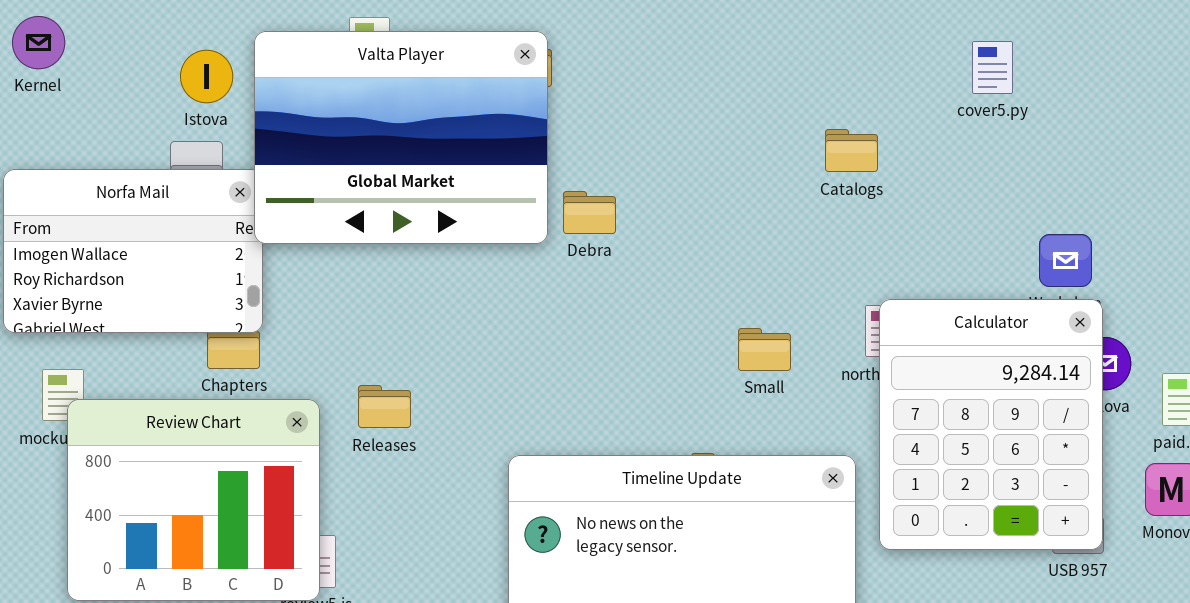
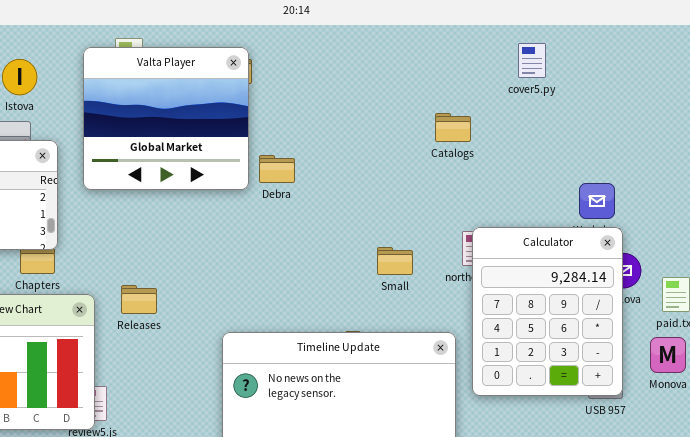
Valta Player: [254,31,548,244] -> [83,47,249,190], resized
cover5.py: [972,41,1013,94] -> [518,43,546,78], moved

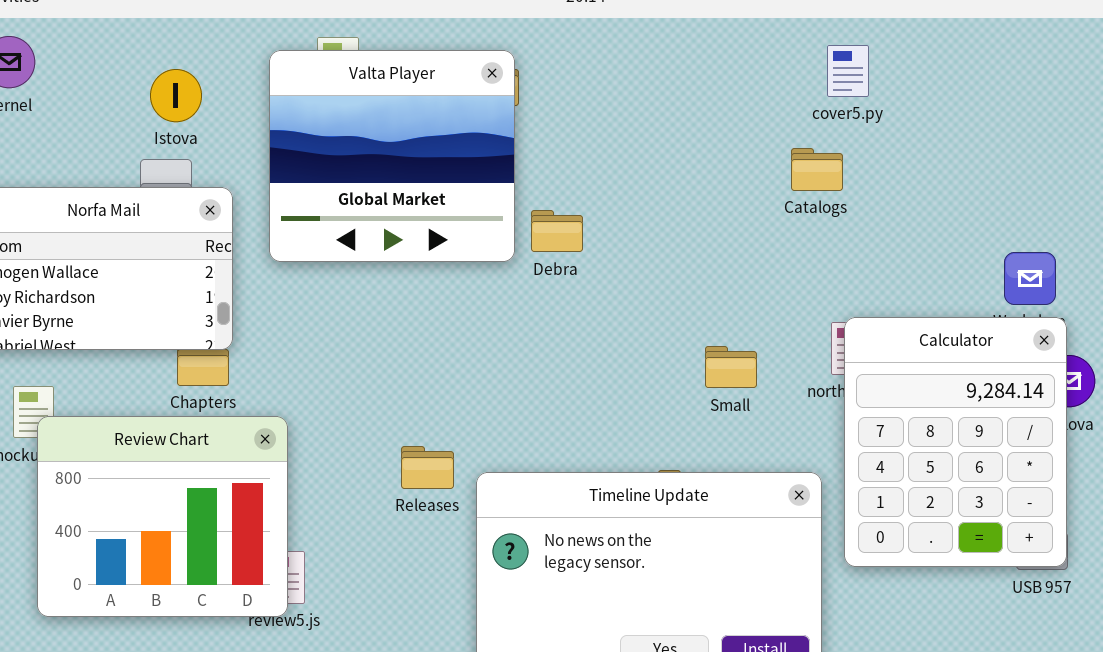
cover5.py: [518,43,546,78] -> [827,45,869,97], moved
Releases: [121,285,157,314] -> [401,446,454,489], moved

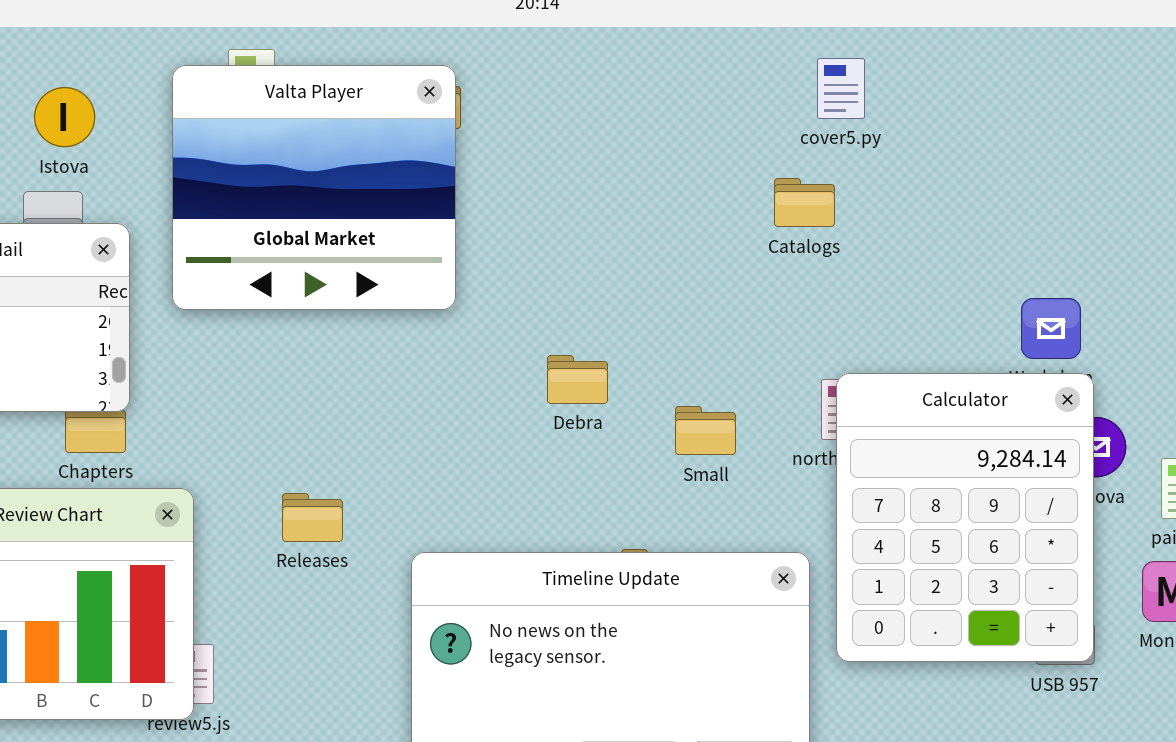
Debra: [531,210,583,252] -> [547,355,608,404], moved
Releases: [401,446,454,489] -> [282,493,343,542], moved

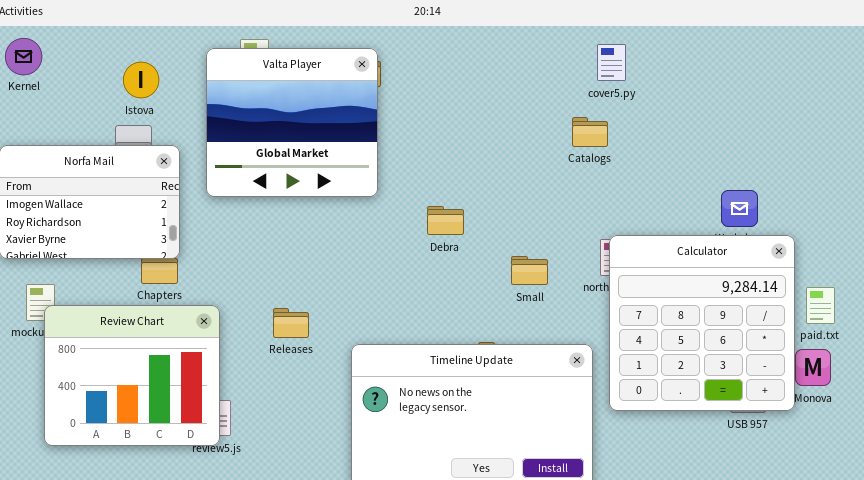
Debra: [547,355,608,404] -> [427,206,464,235], moved
Calculator: [836,373,1094,662] -> [609,235,795,411], resized

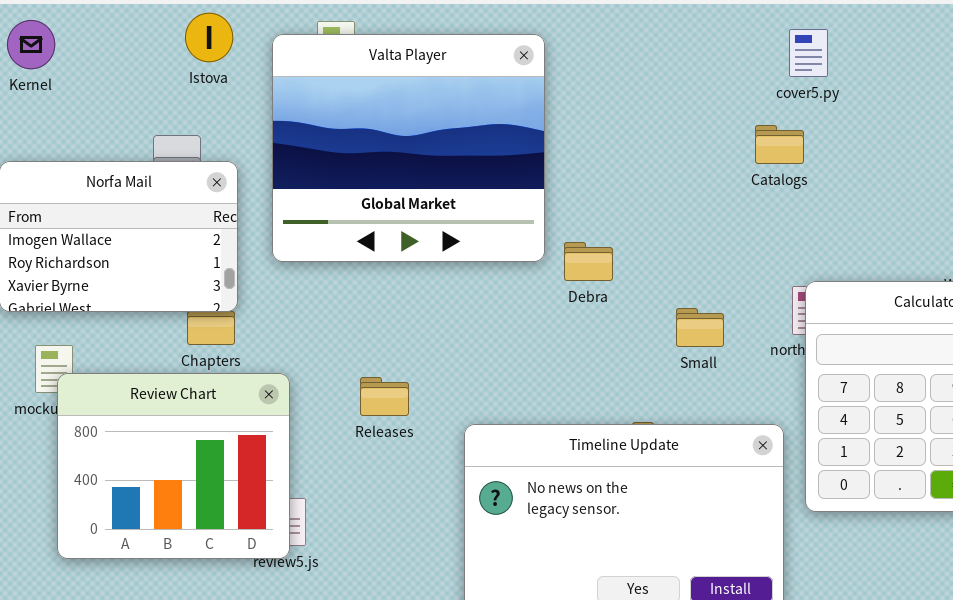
Valta Player: [206,48,378,197] -> [272,34,545,262], resized
Istova: [123,62,159,98] -> [185,13,233,62], moved

